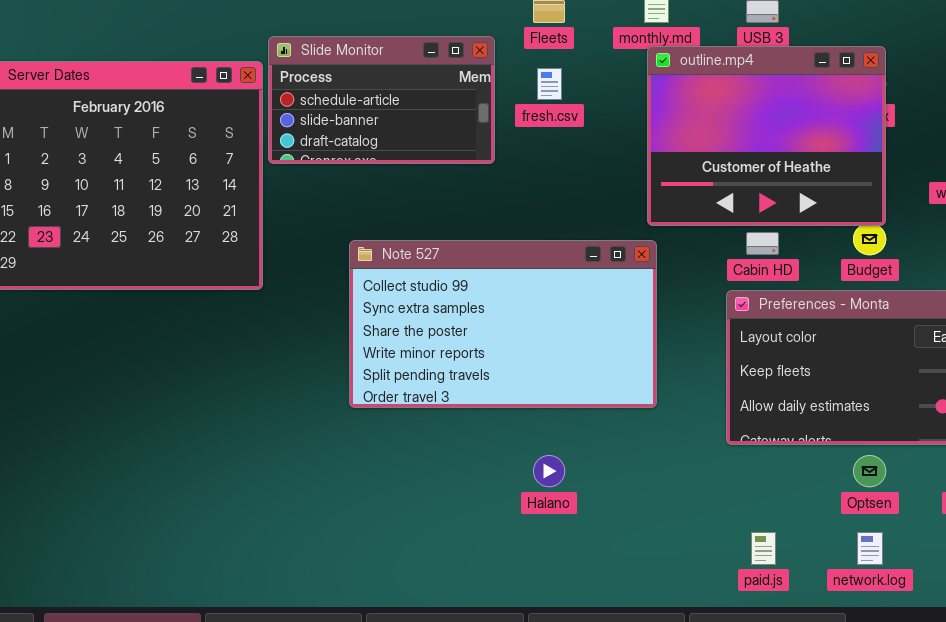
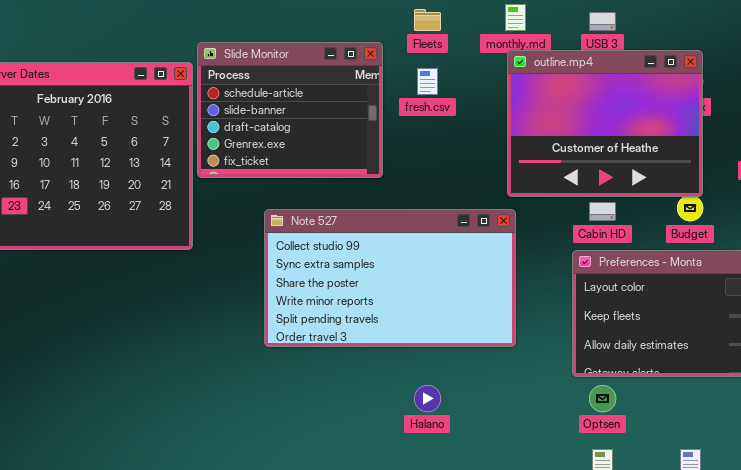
Slide Monitor: [268,36,495,164] -> [197,42,383,178], resized
Optsen: [853,455,886,487] -> [589,385,616,412], moved

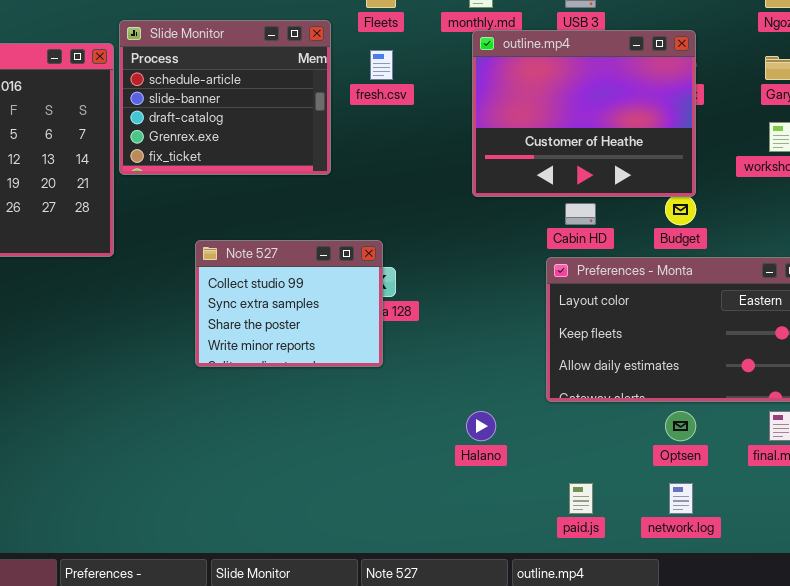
Note 527: [264,209,516,347] -> [195,240,383,367], resized
Halano: [414,385,441,412] -> [466,411,496,441], moved
Optsen: [589,385,616,412] -> [665,411,696,441], moved

